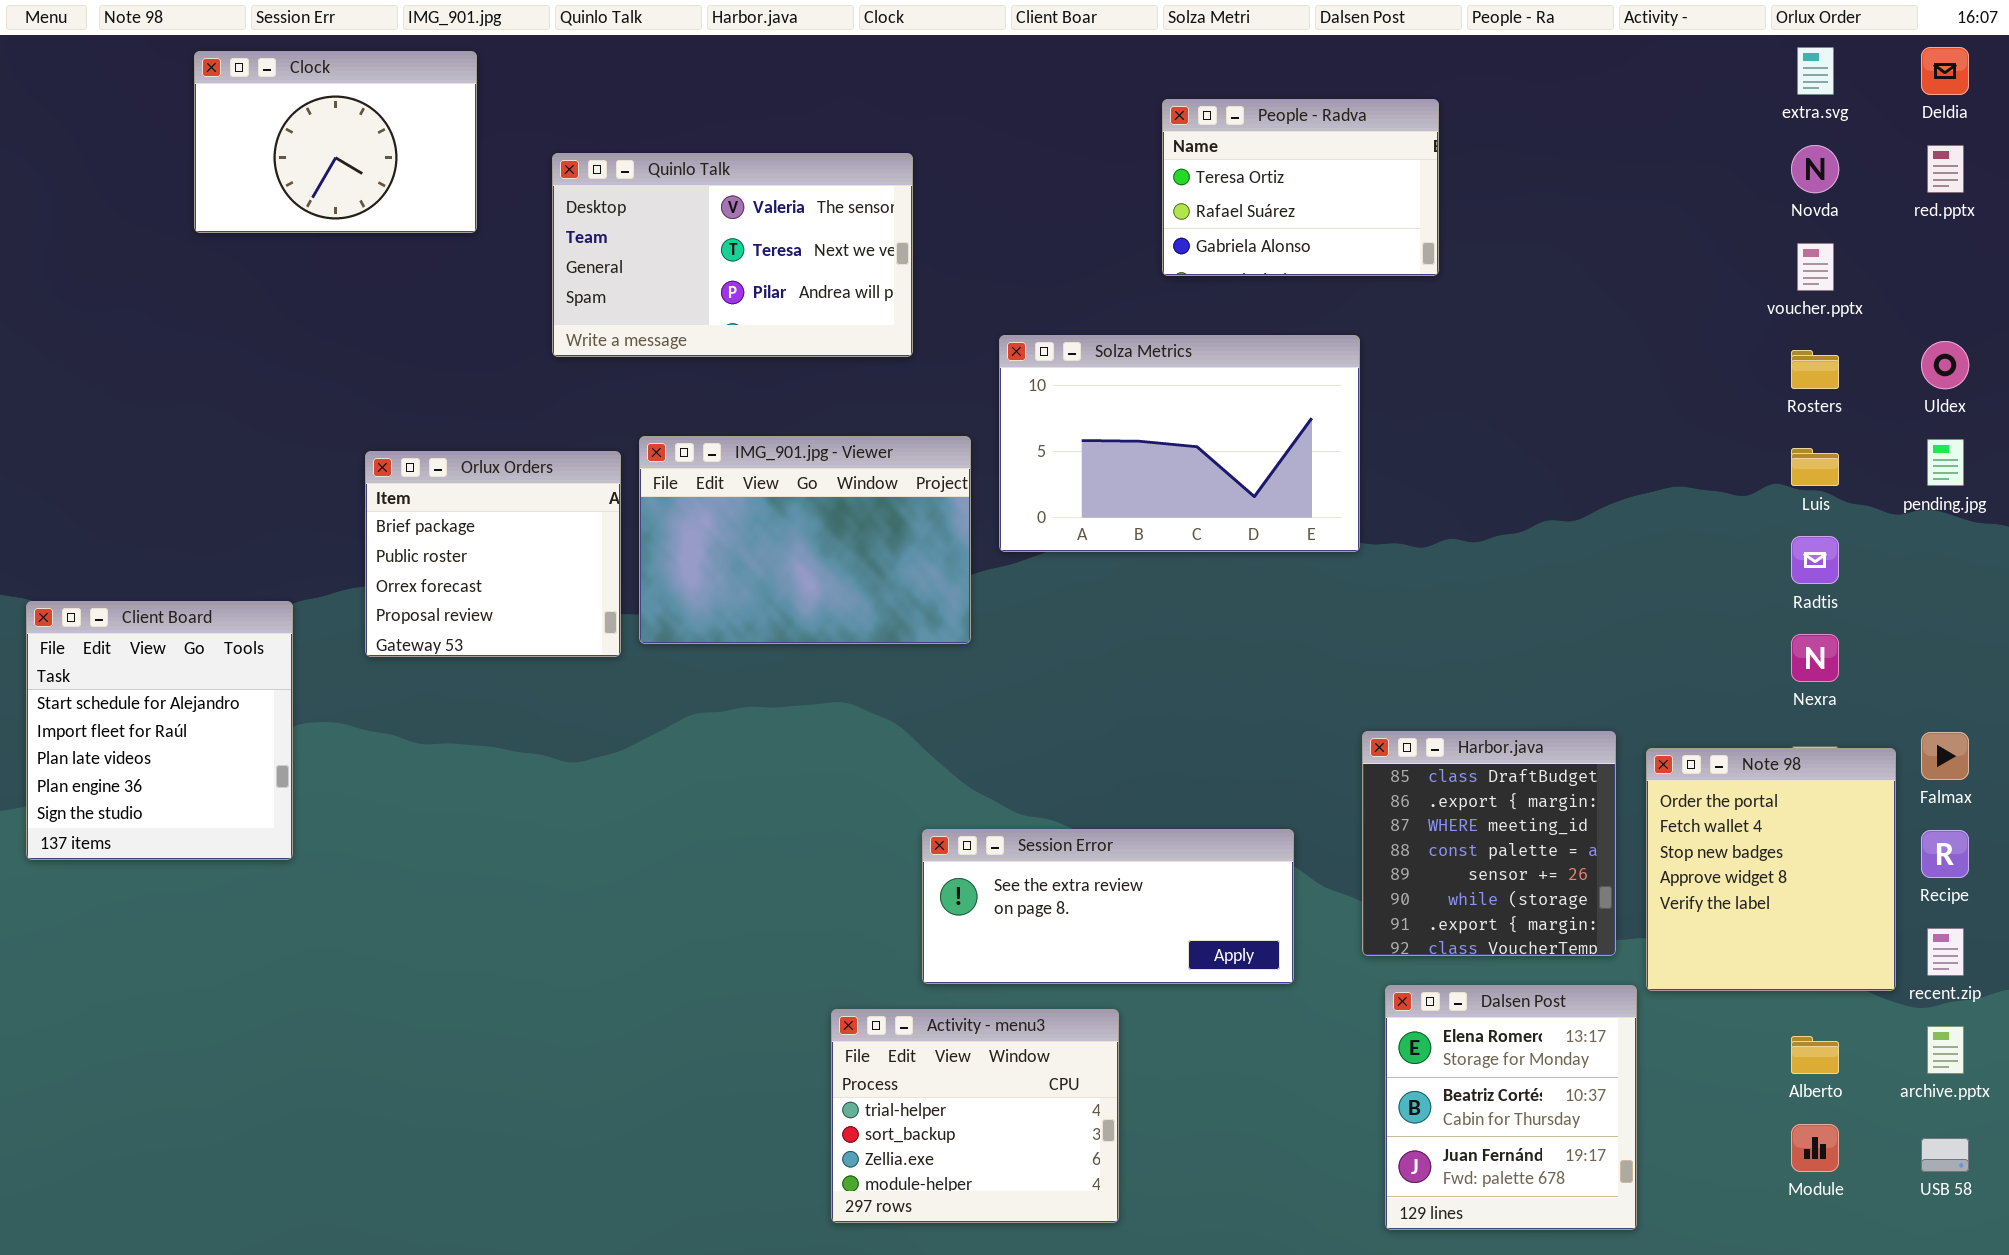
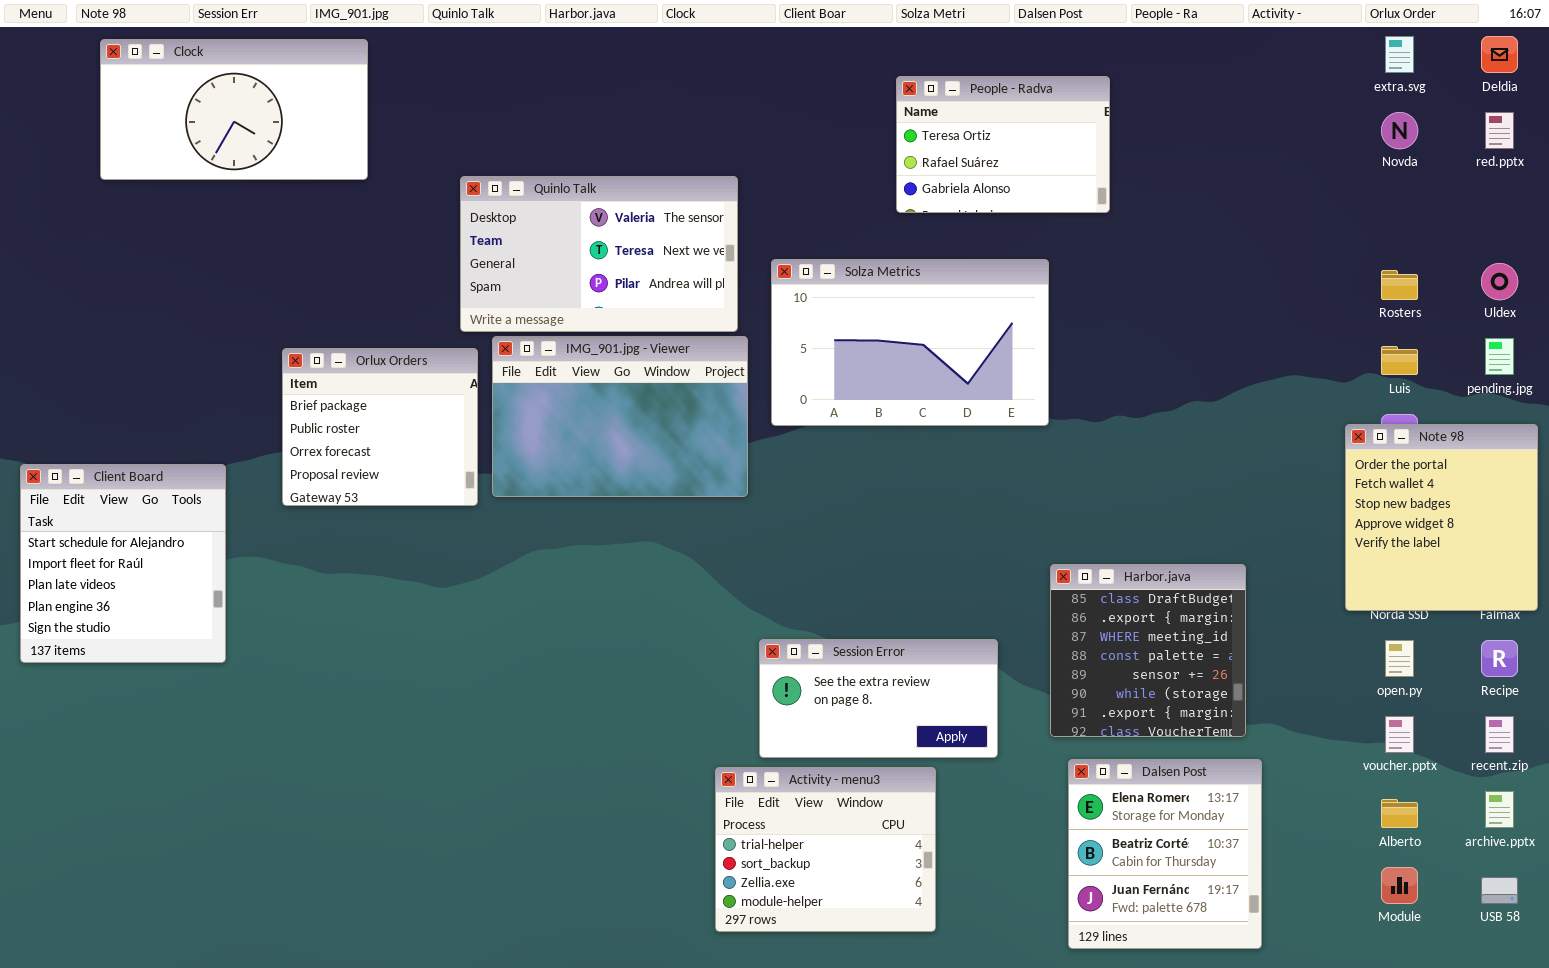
Clock: [194,51,477,233] -> [100,39,368,180], resized
Quinlo Talk: [552,153,913,357] -> [460,176,738,332], moved
voucher.pptx: [1797,243,1834,291] -> [1385,716,1414,753], moved
Note 98: [1646,748,1896,991] -> [1345,424,1538,611], moved
Session Error: [922,829,1294,984] -> [759,639,998,758], resized
Activity - menu3: [831,1009,1119,1223] -> [715,767,936,932], moved

